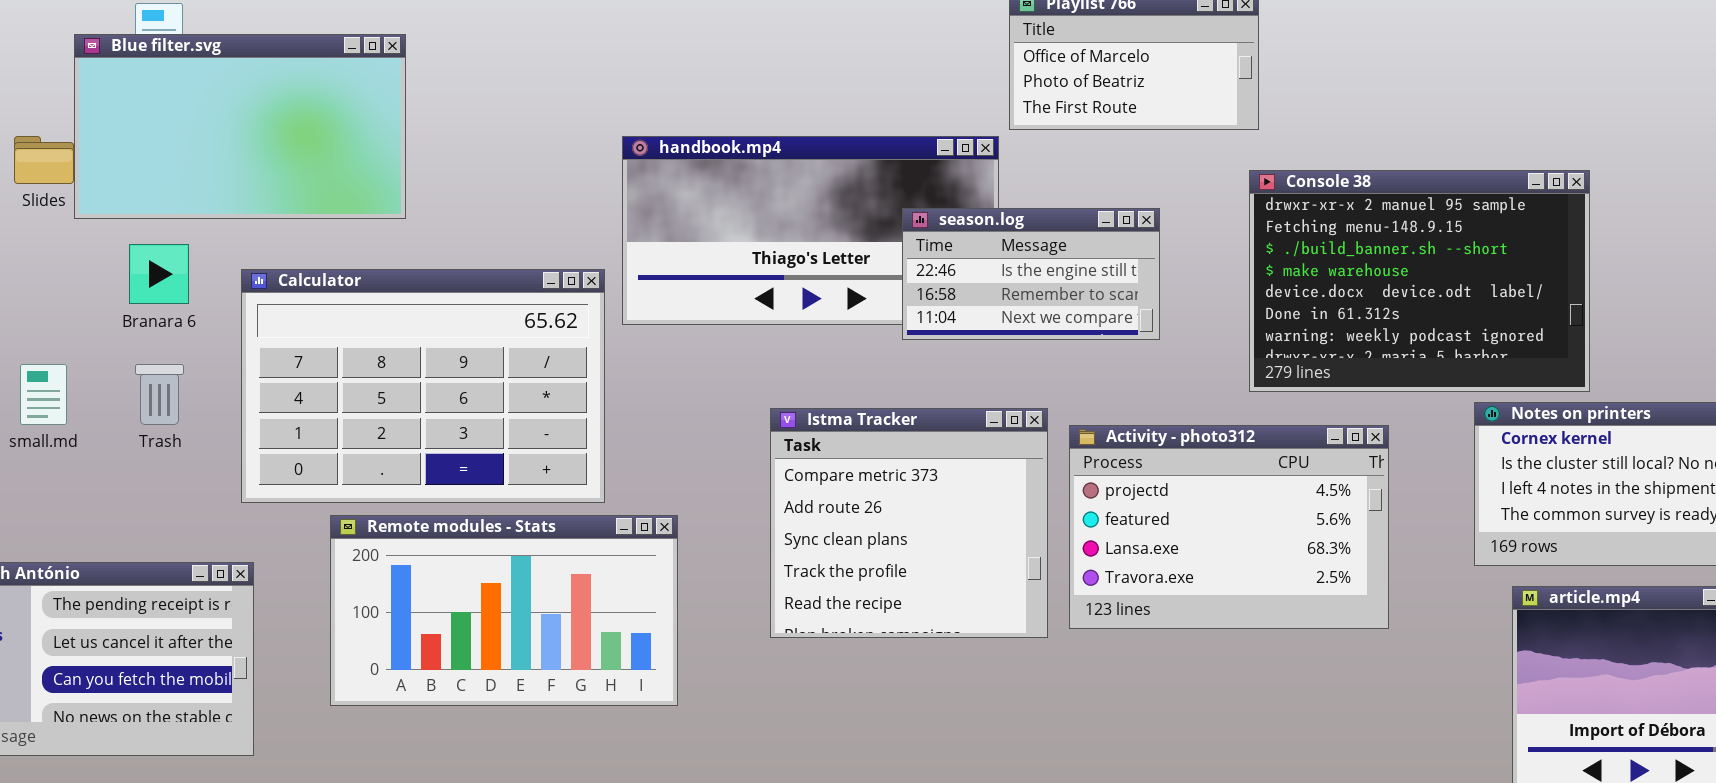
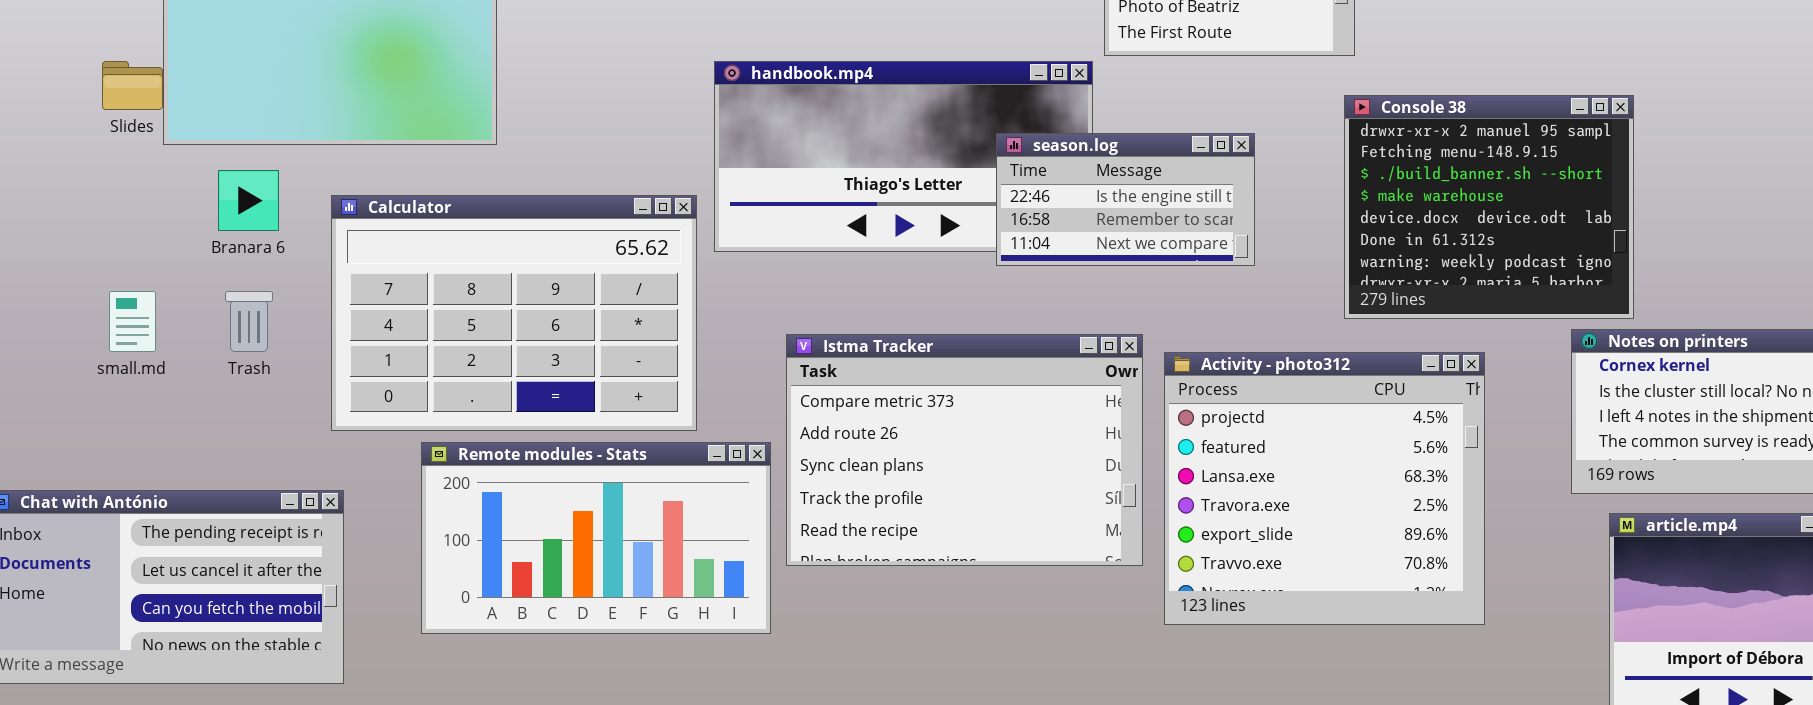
Console 38: [1249,170,1590,392] -> [1344,95,1634,319], resized
Istma Tracker: [770,408,1048,638] -> [786,334,1143,566], resized
Activity - photo312: [1069,425,1389,629] -> [1164,352,1485,625], resized

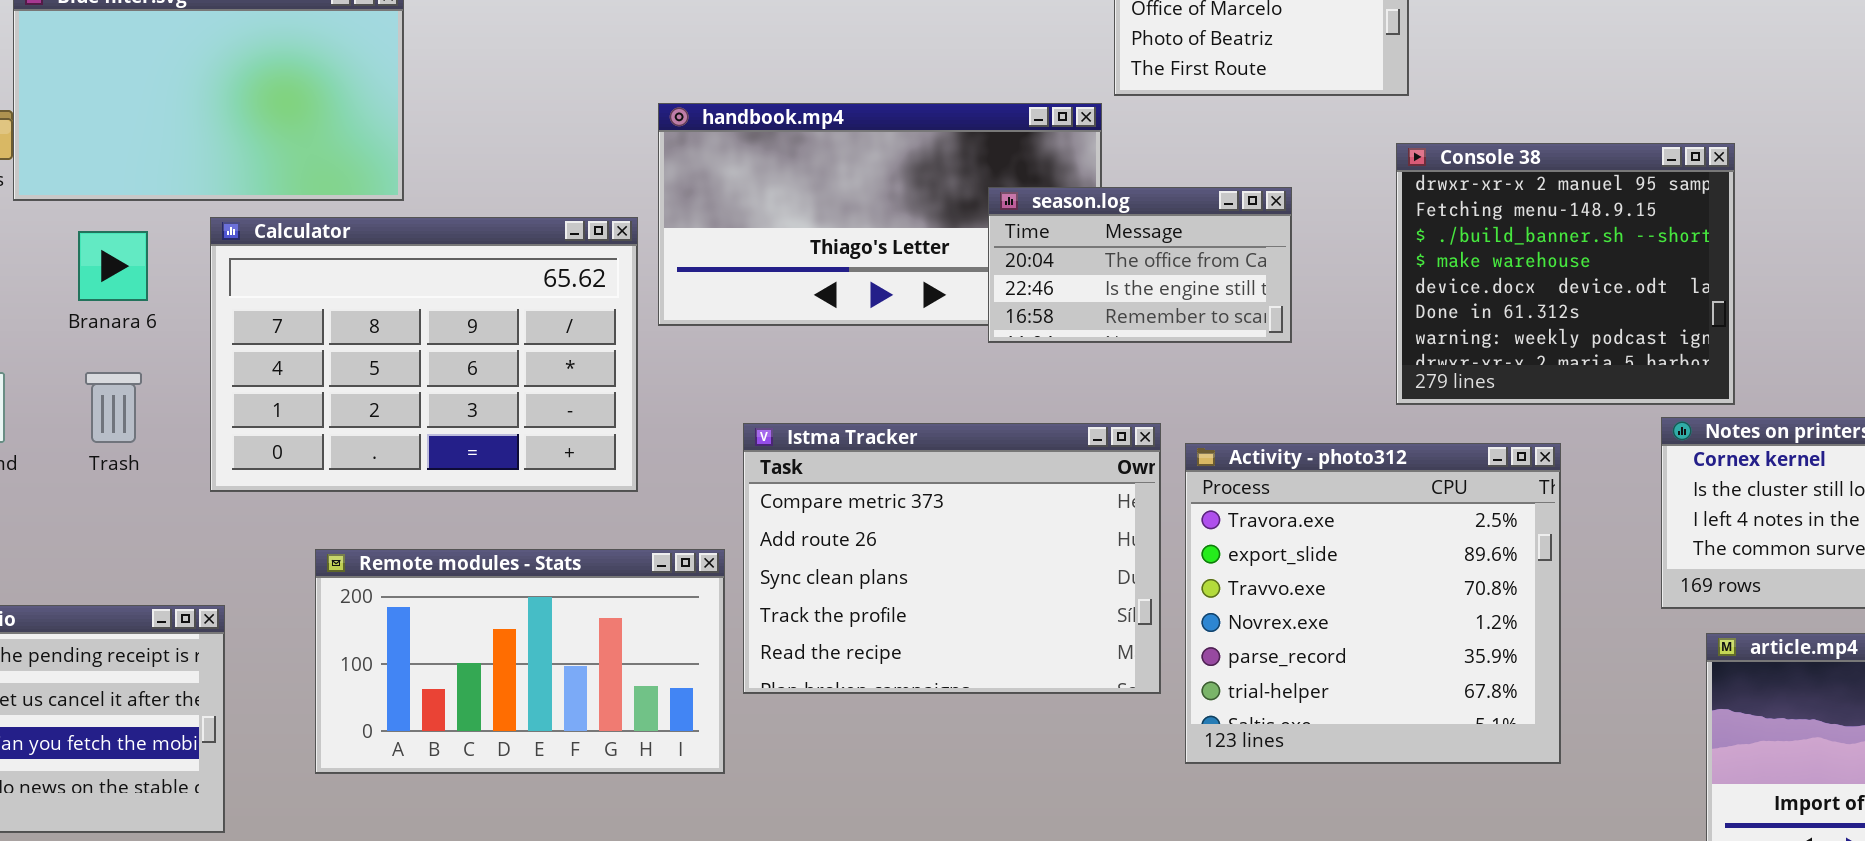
season.log: [996,133,1255,266] -> [988,187,1292,343], scrolled up 1 row
Calculator: [331,195,697,431] -> [210,217,638,492], moved
Activity - photo312: [1164,352,1485,625] -> [1185,443,1561,764], scrolled down 3 rows

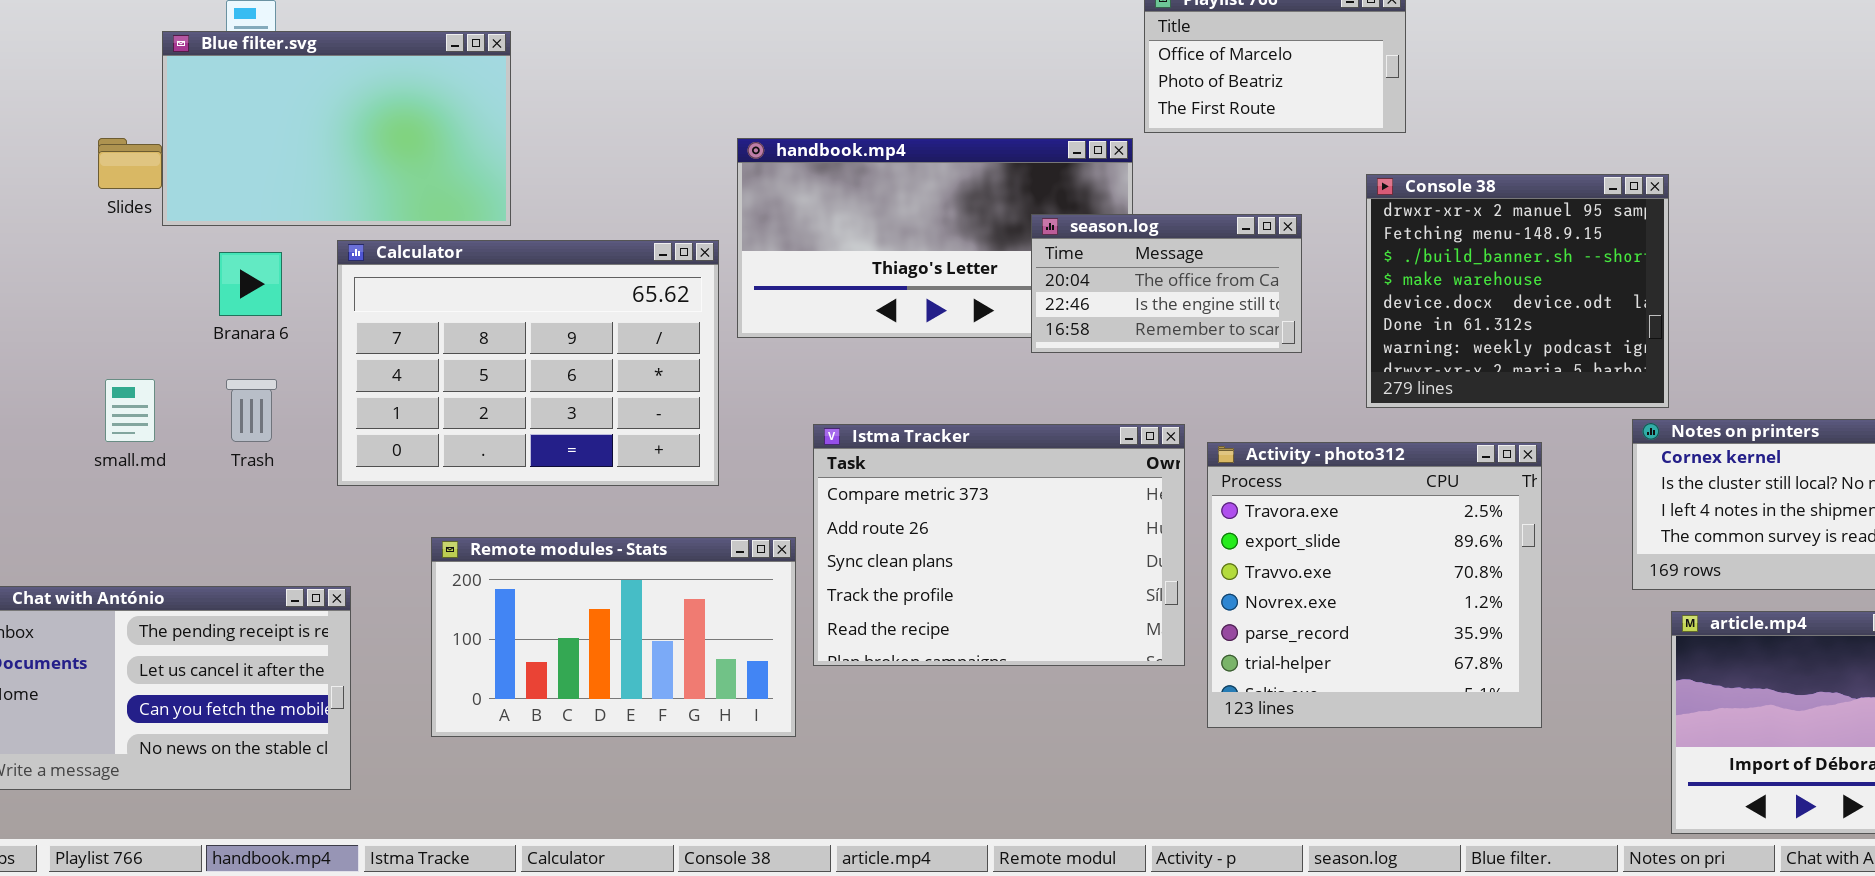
Console 38: [1396,143,1735,405] -> [1366,174,1669,408], moved

